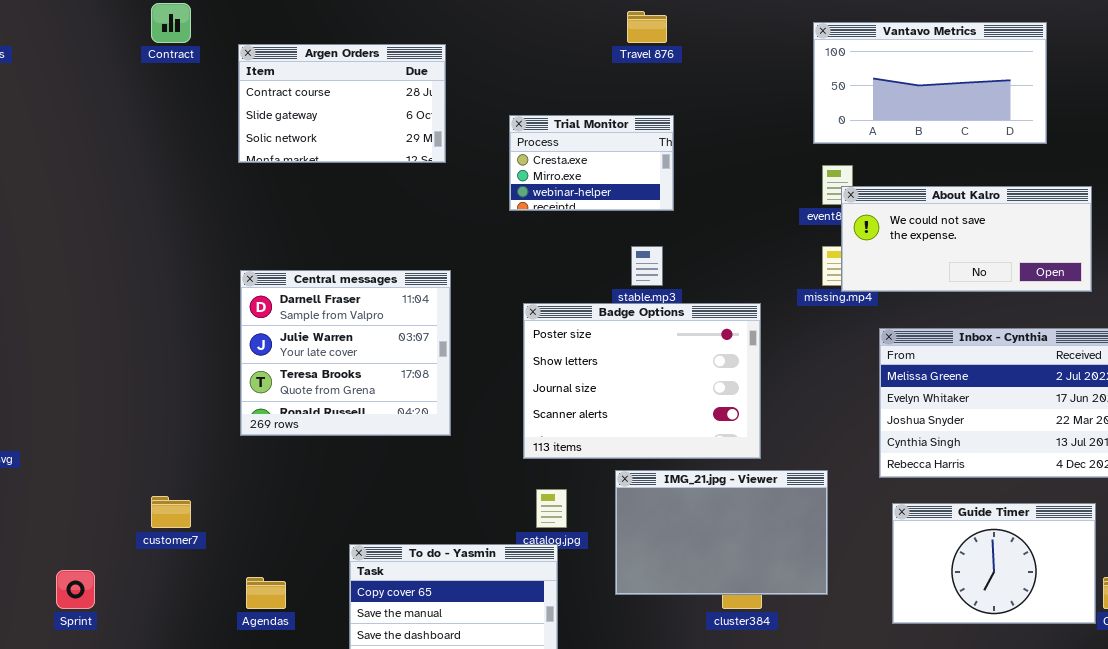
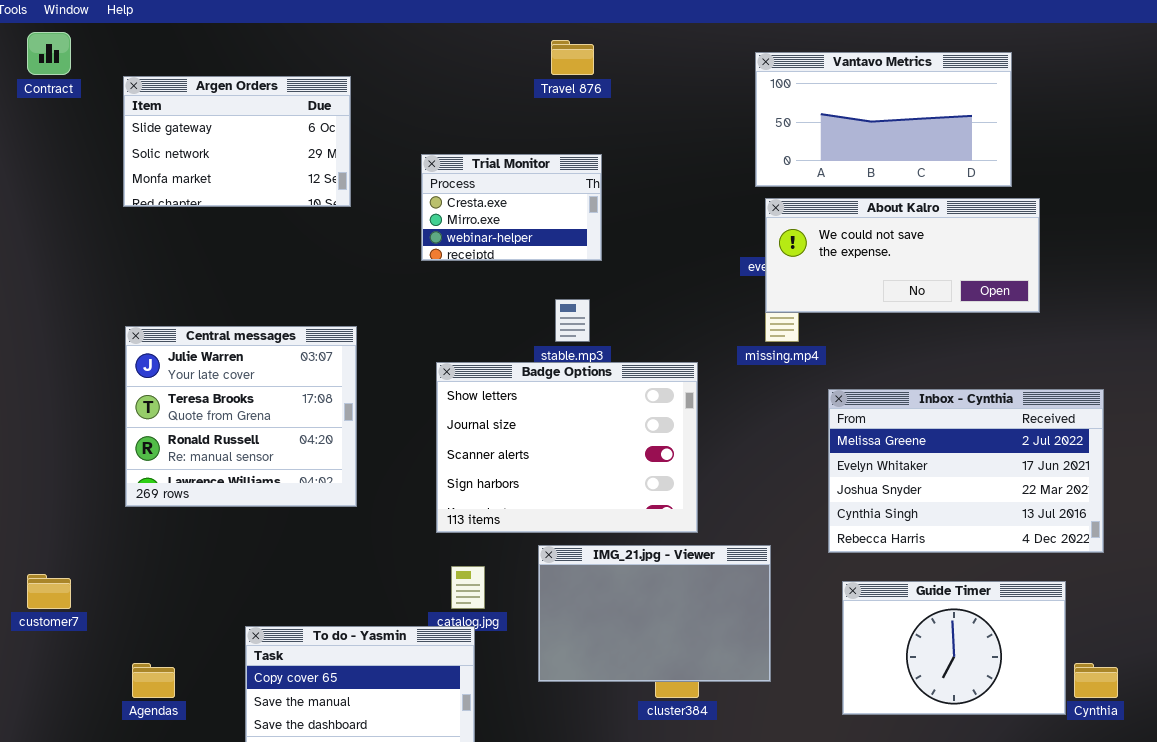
Argen Orders: [238,44,446,163] -> [123,76,351,207], scrolled down 1 row
About Kalro: [841,186,1092,292] -> [765,198,1040,313], moved
Central messages: [240,270,451,436] -> [125,326,357,507], scrolled down 1 row
Badge Options: [523,303,761,459] -> [436,362,698,533], scrolled down 1 row

